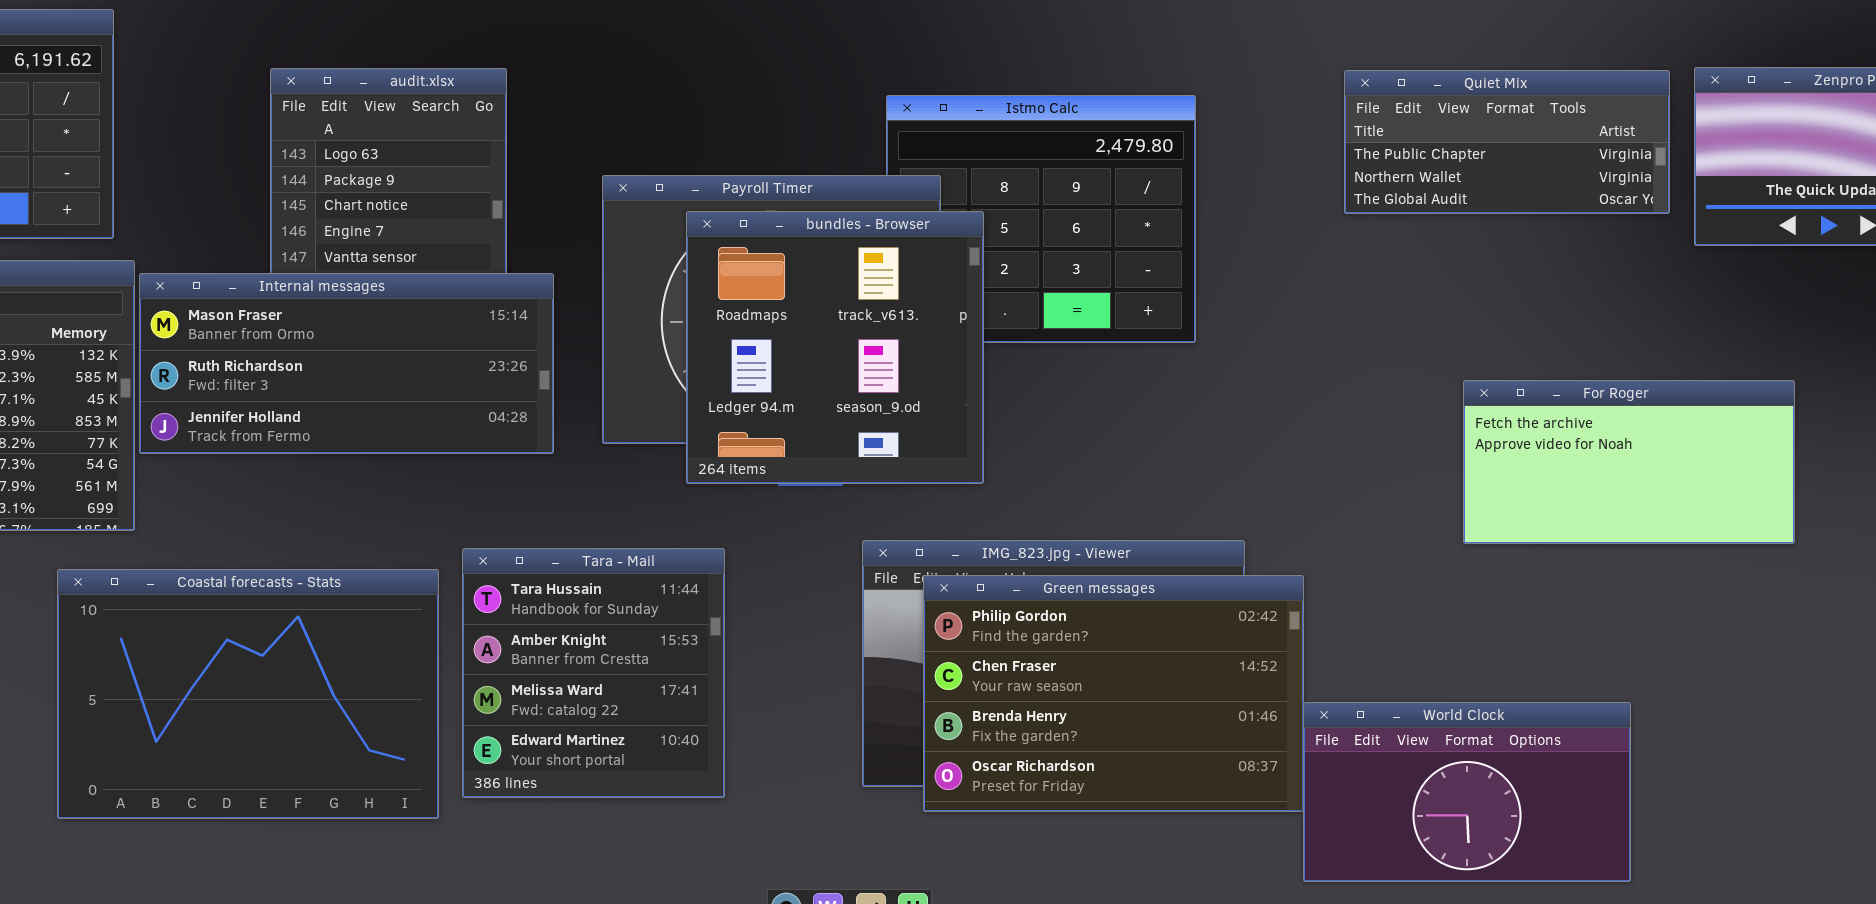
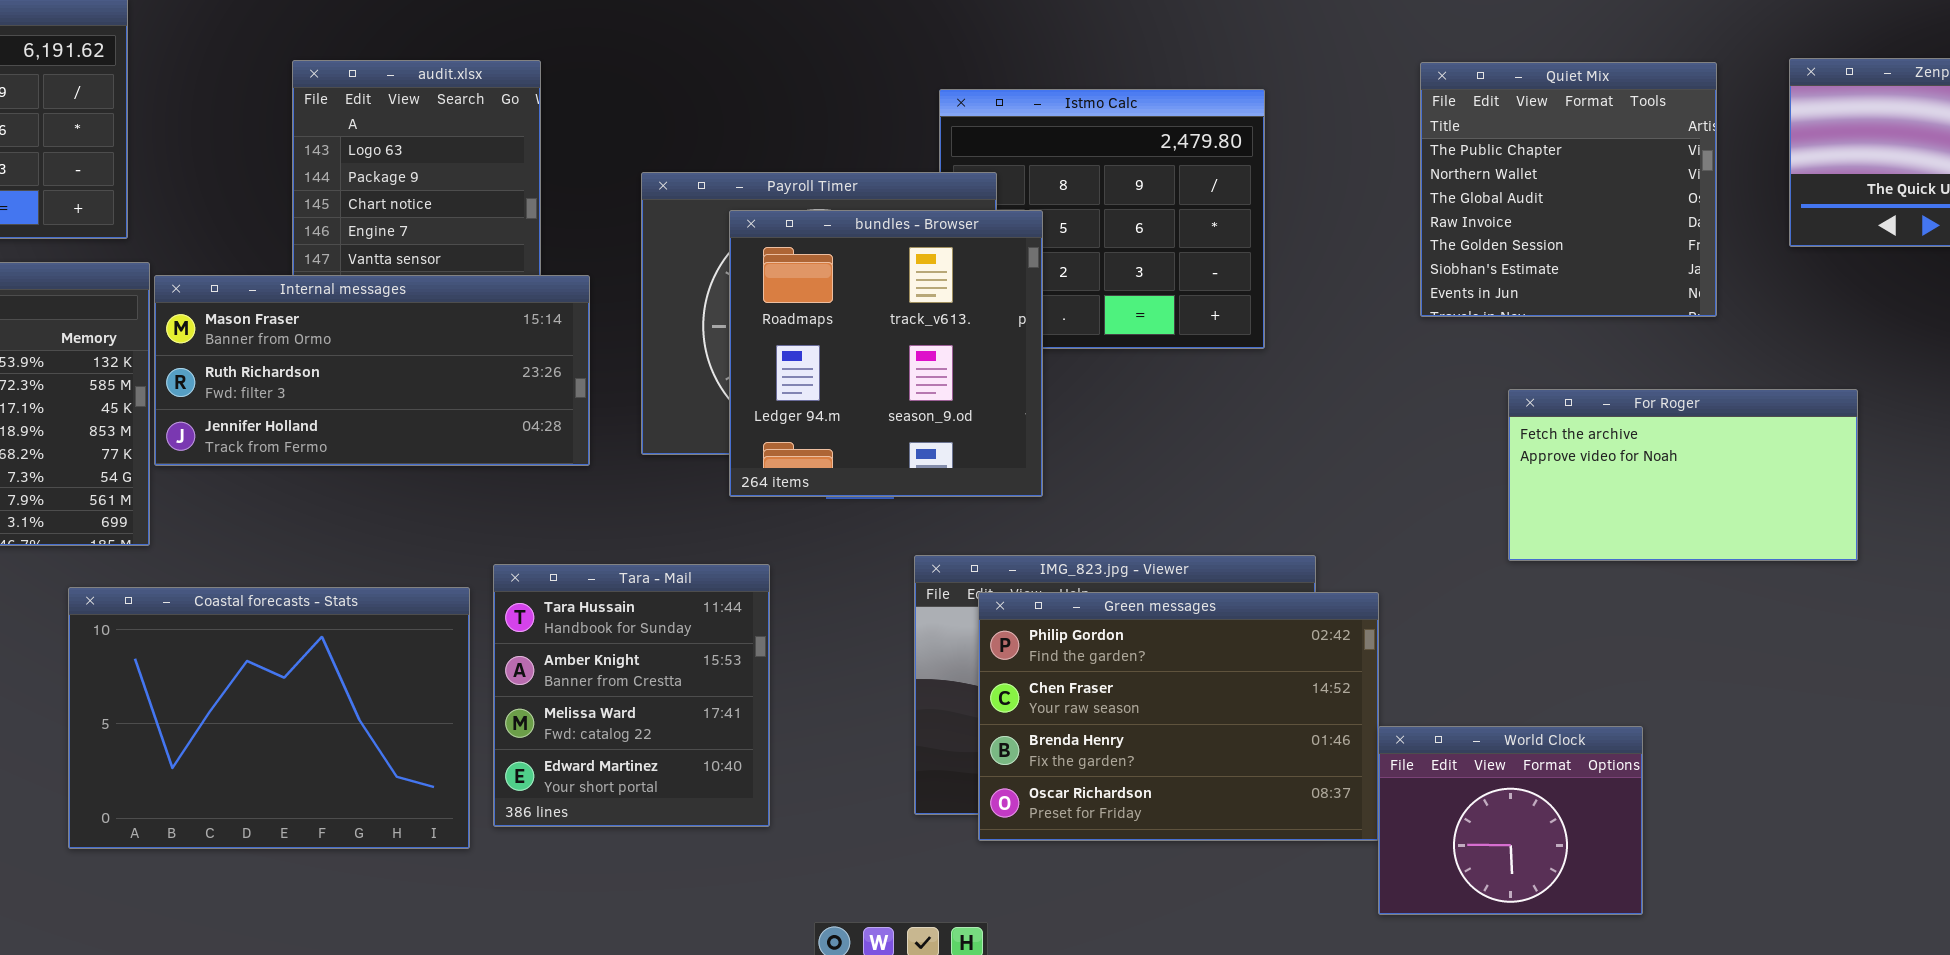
Quiet Mix: [1344,70,1670,214] -> [1420,62,1717,317], resized
For Roger: [1463,380,1795,544] -> [1508,389,1858,561], moved
World Clock: [1303,702,1631,882] -> [1378,726,1643,915], resized

